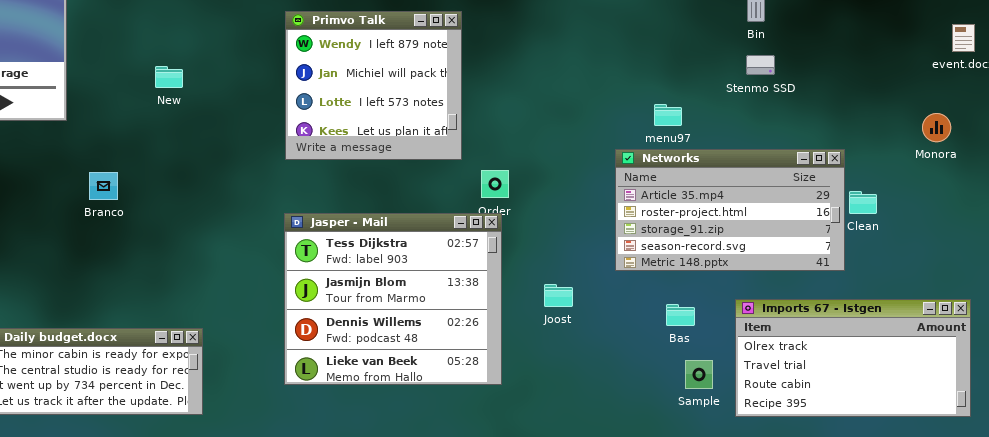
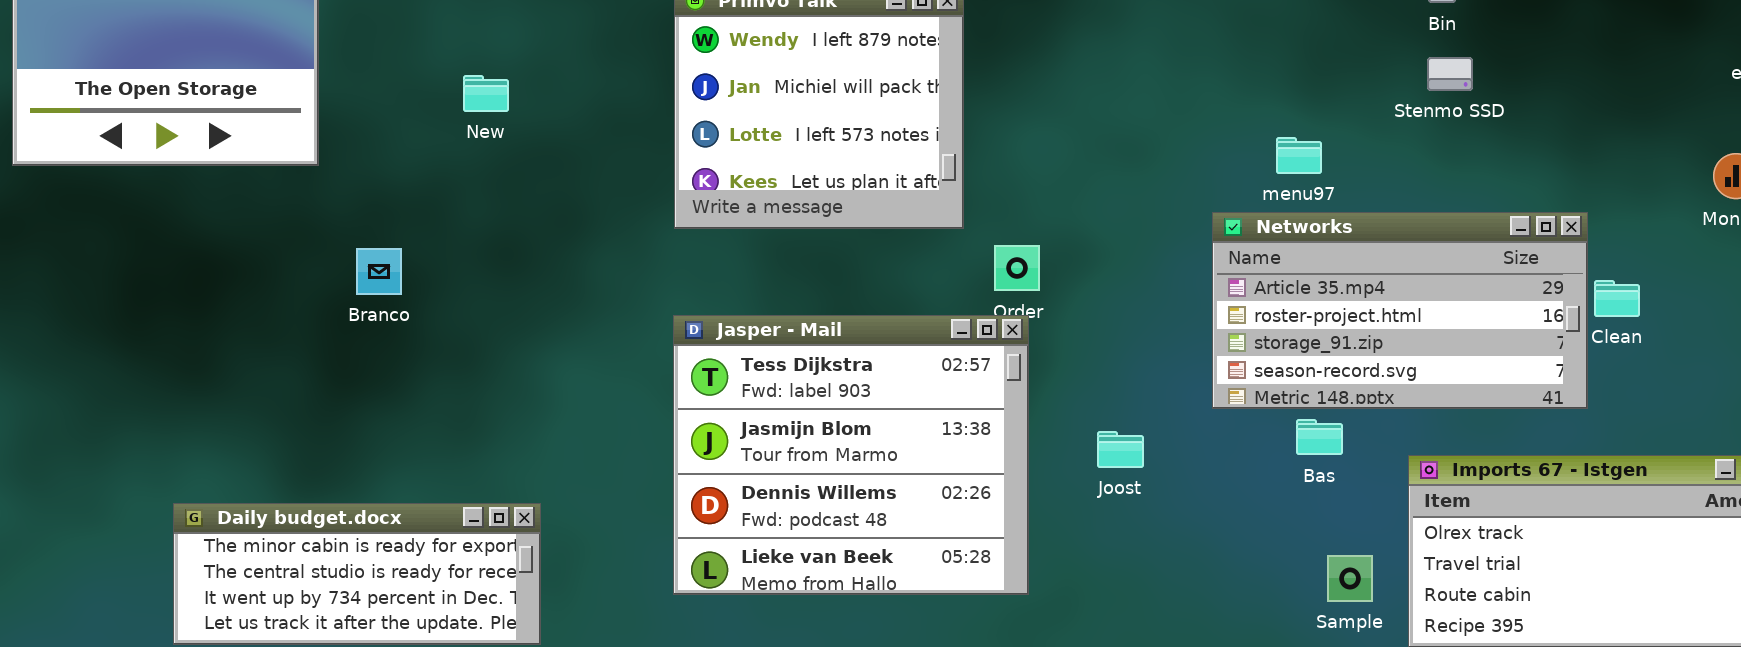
Bas: [666,304,695,326] -> [1296,419,1343,455], moved

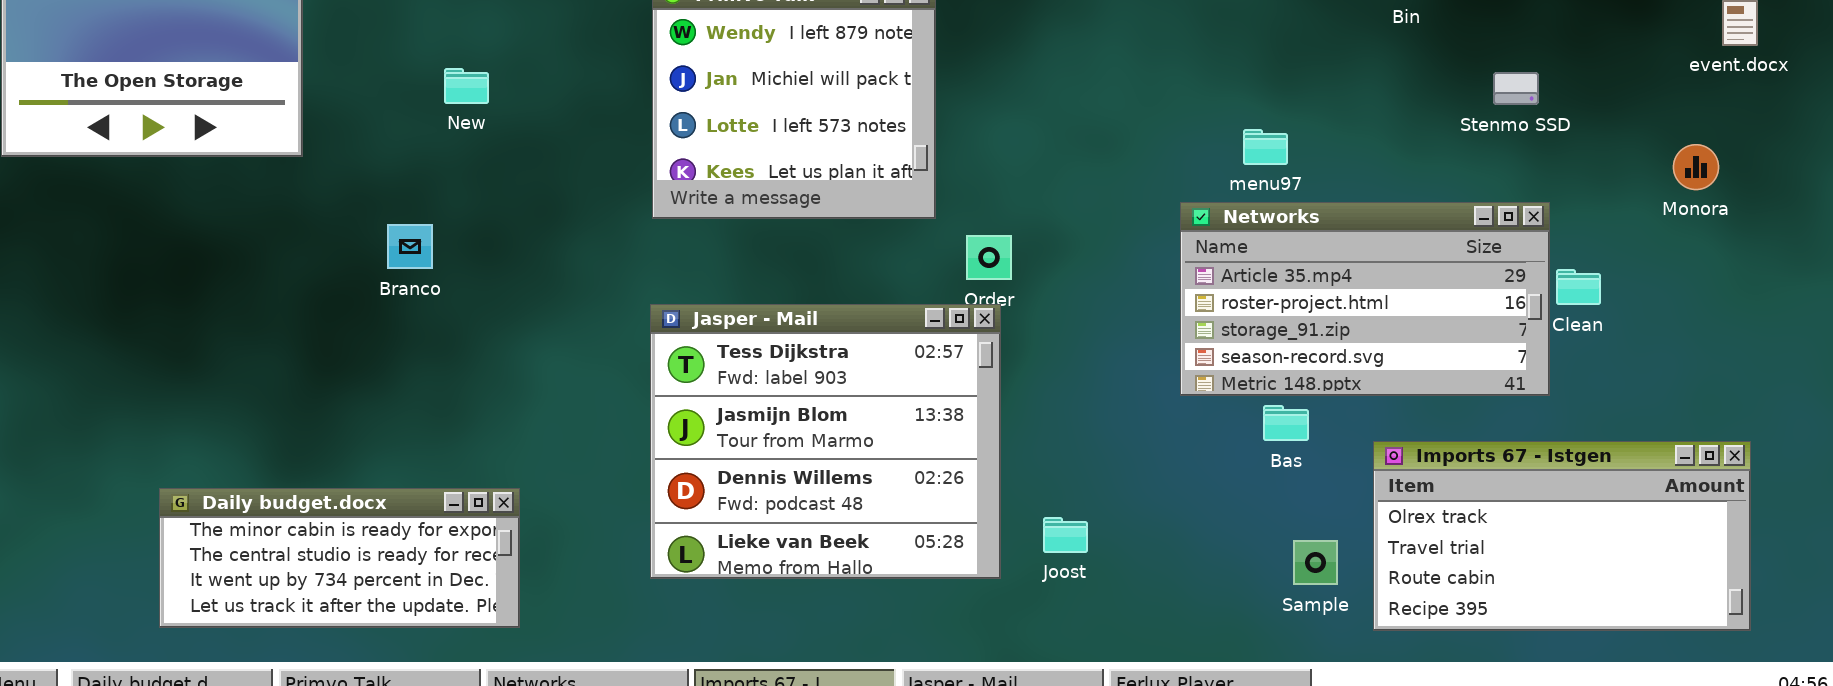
Stenmo SSD: [1427,57,1473,91] -> [1493,72,1539,105], moved
Branco: [356,248,402,295] -> [387,224,433,269], moved
Joost: [1097,431,1144,468] -> [1043,517,1088,553], moved

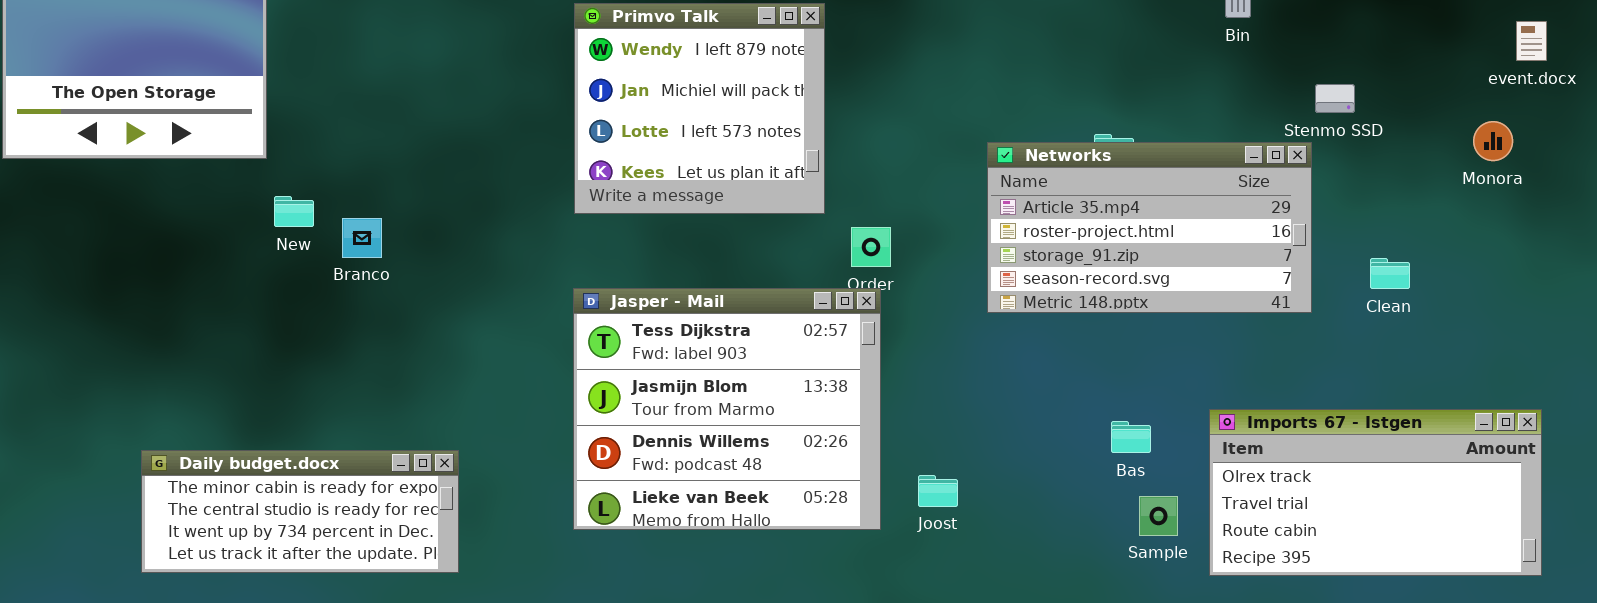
New: [444,68,489,104] -> [274,196,314,227], moved
Monora: [1673,144,1719,190] -> [1473,121,1513,161], moved
Networks: [1180,202,1550,396] -> [987,142,1312,313], moved
Bas: [1263,405,1309,441] -> [1111,421,1151,453], moved

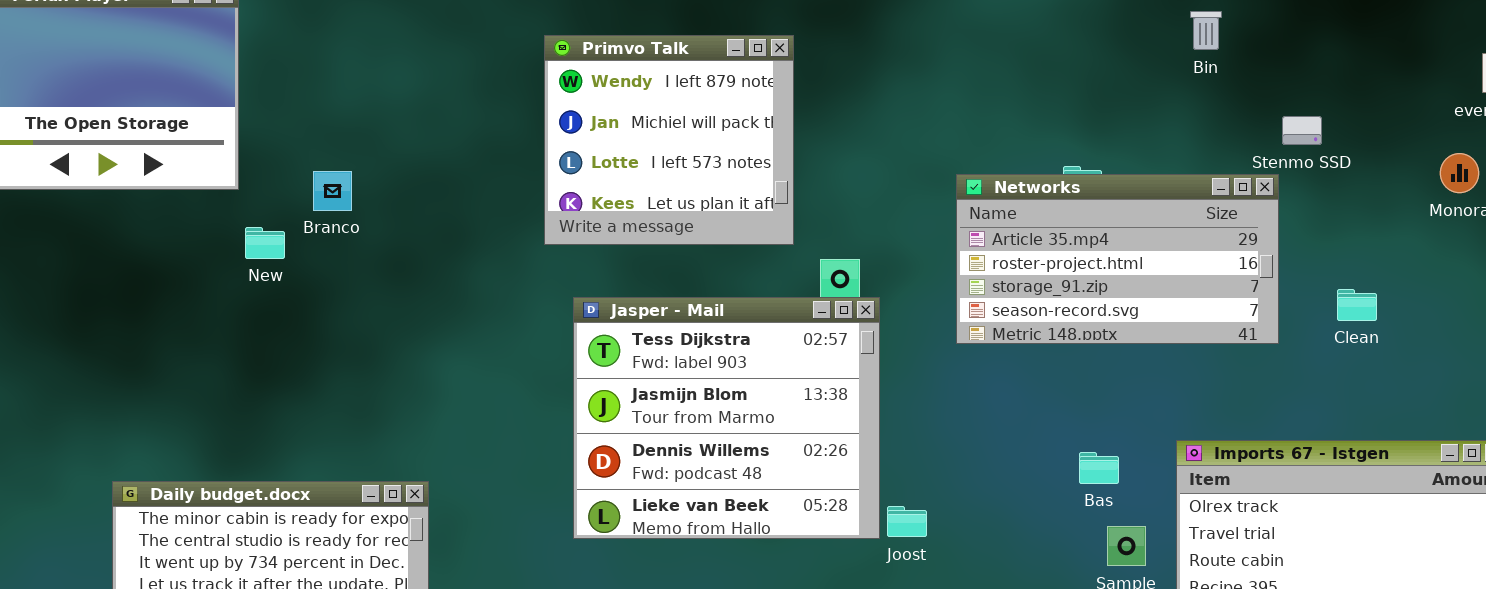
Branco: [342,218,382,258] -> [313,171,352,211], moved
Jasper - Mail: [573,288,881,530] -> [573,297,880,539], moved

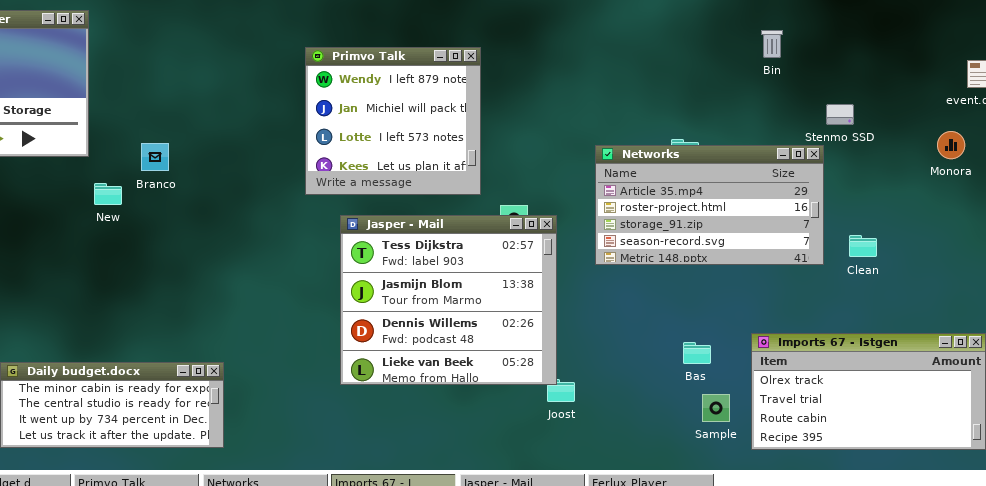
Clean: [1337,289,1377,321] -> [849,235,877,257], moved
Jasper - Mail: [573,297,880,539] -> [340,215,557,385], moved

